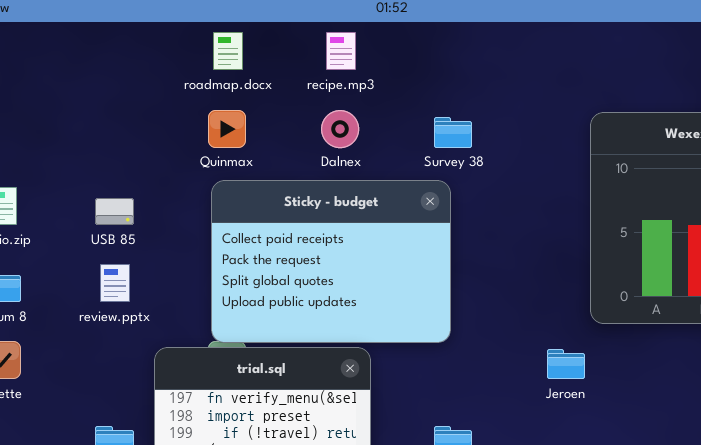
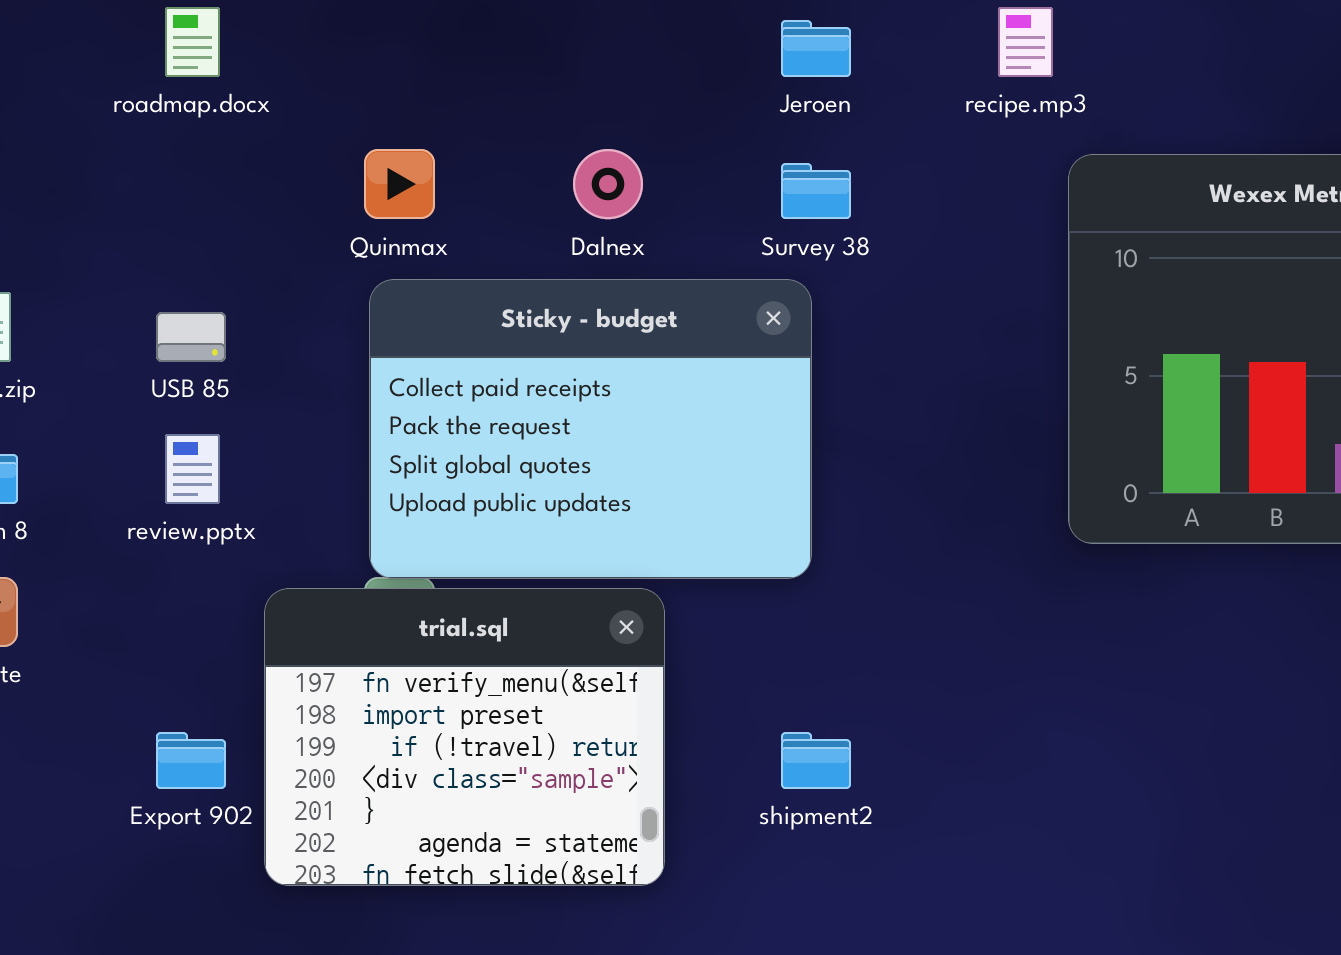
roadmap.docx: [213,32,243,70] -> [165,7,220,77], moved
recipe.mp3: [326,32,356,70] -> [998,7,1053,77], moved
Jeroen: [547,349,585,379] -> [781,20,851,77], moved

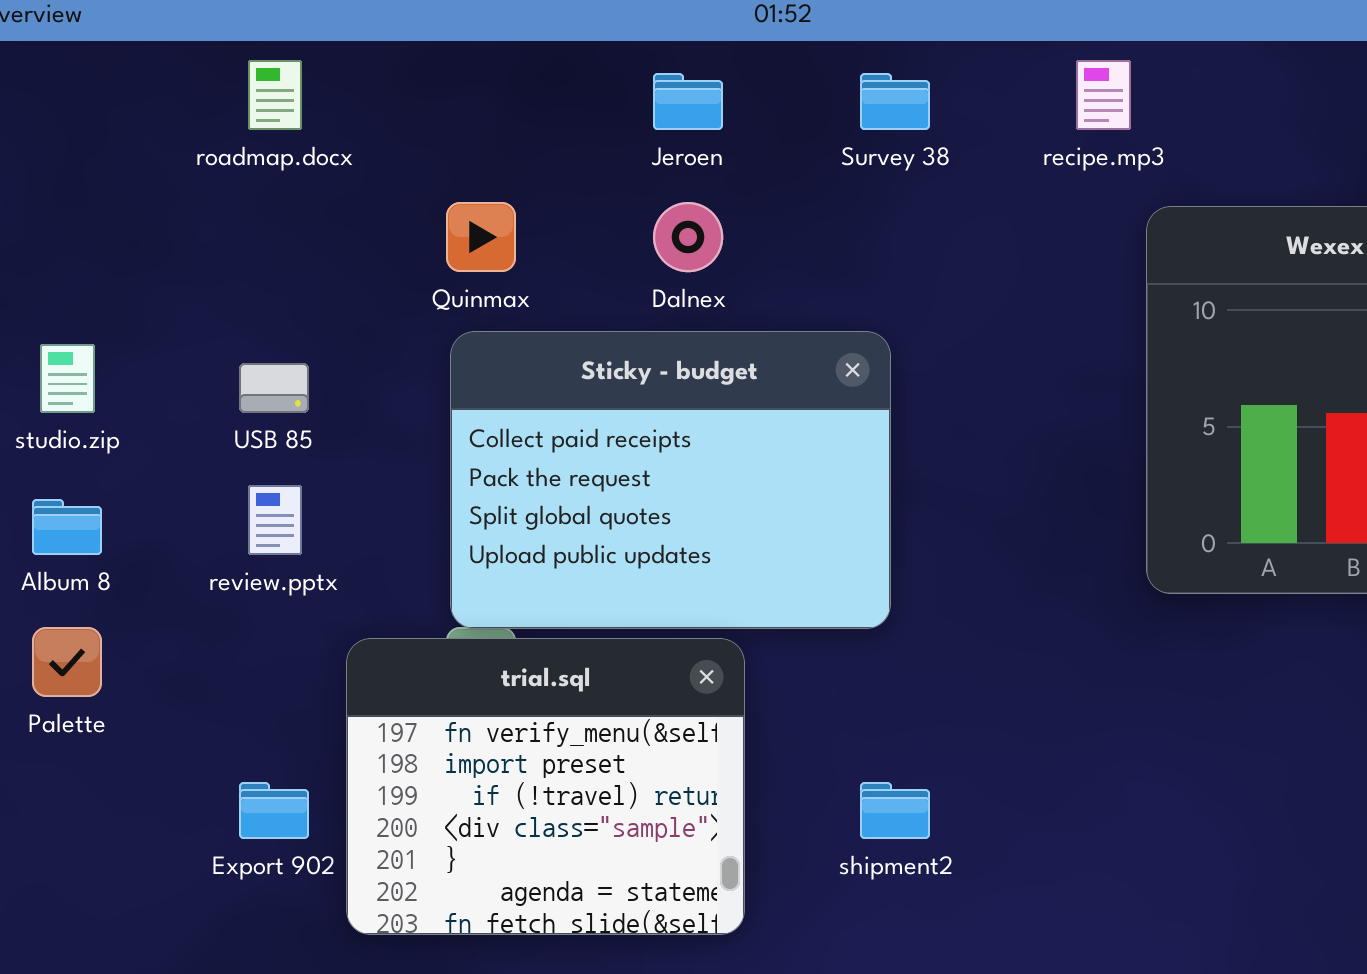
Jeroen: [781,20,851,77] -> [653,73,723,130], moved
Survey 38: [781,163,851,219] -> [860,73,930,130], moved

